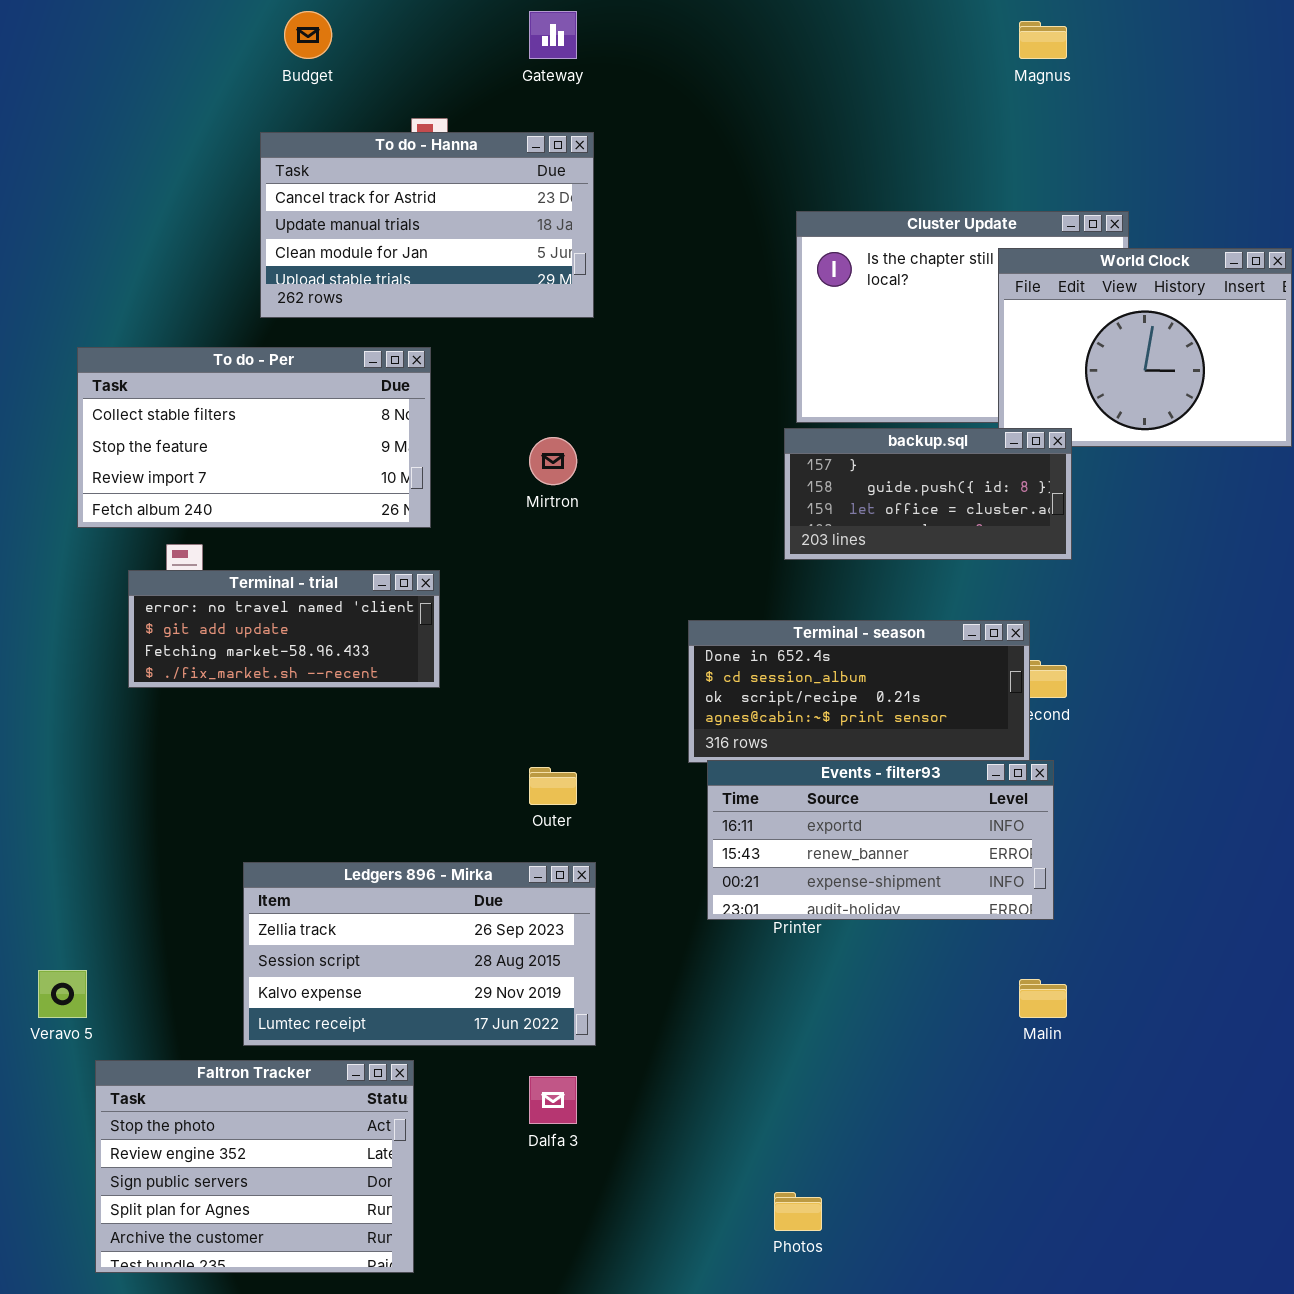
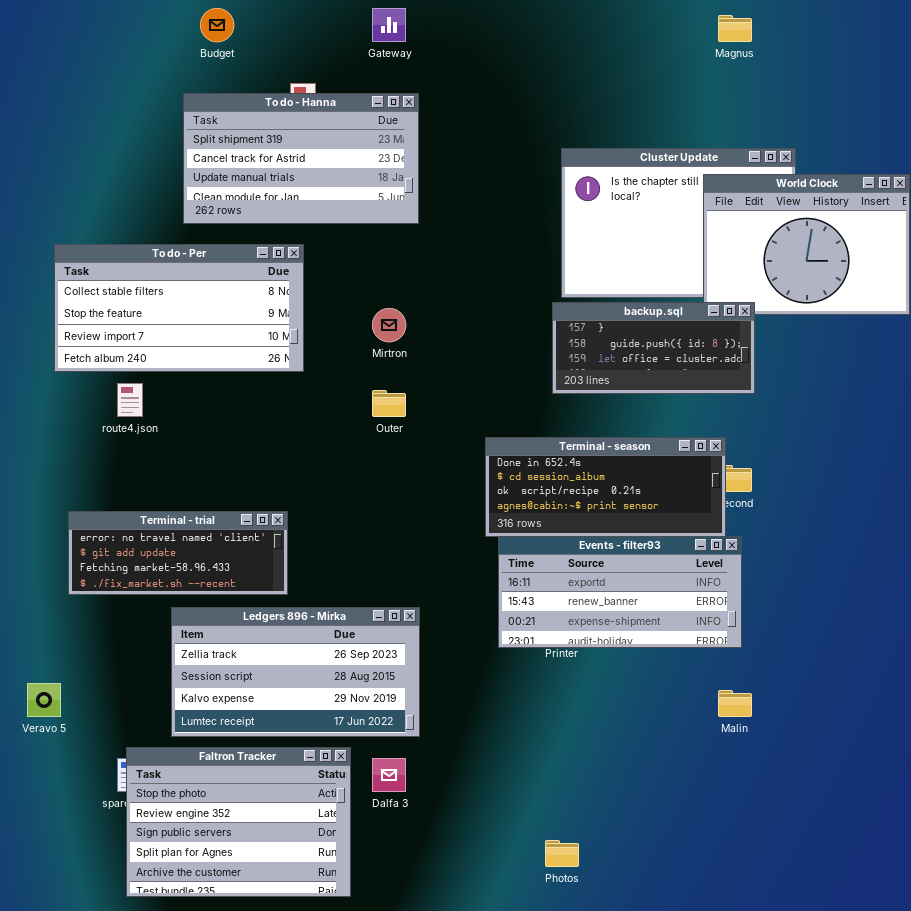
To do - Hanna: [260,132,594,318] -> [183,93,419,224], scrolled up 1 row
Terminal - trial: [128,570,440,688] -> [68,511,288,595], moved
Outer: [529,767,577,805] -> [372,390,406,417], moved
Faltron Tracker: [95,1060,414,1273] -> [126,747,351,897], moved

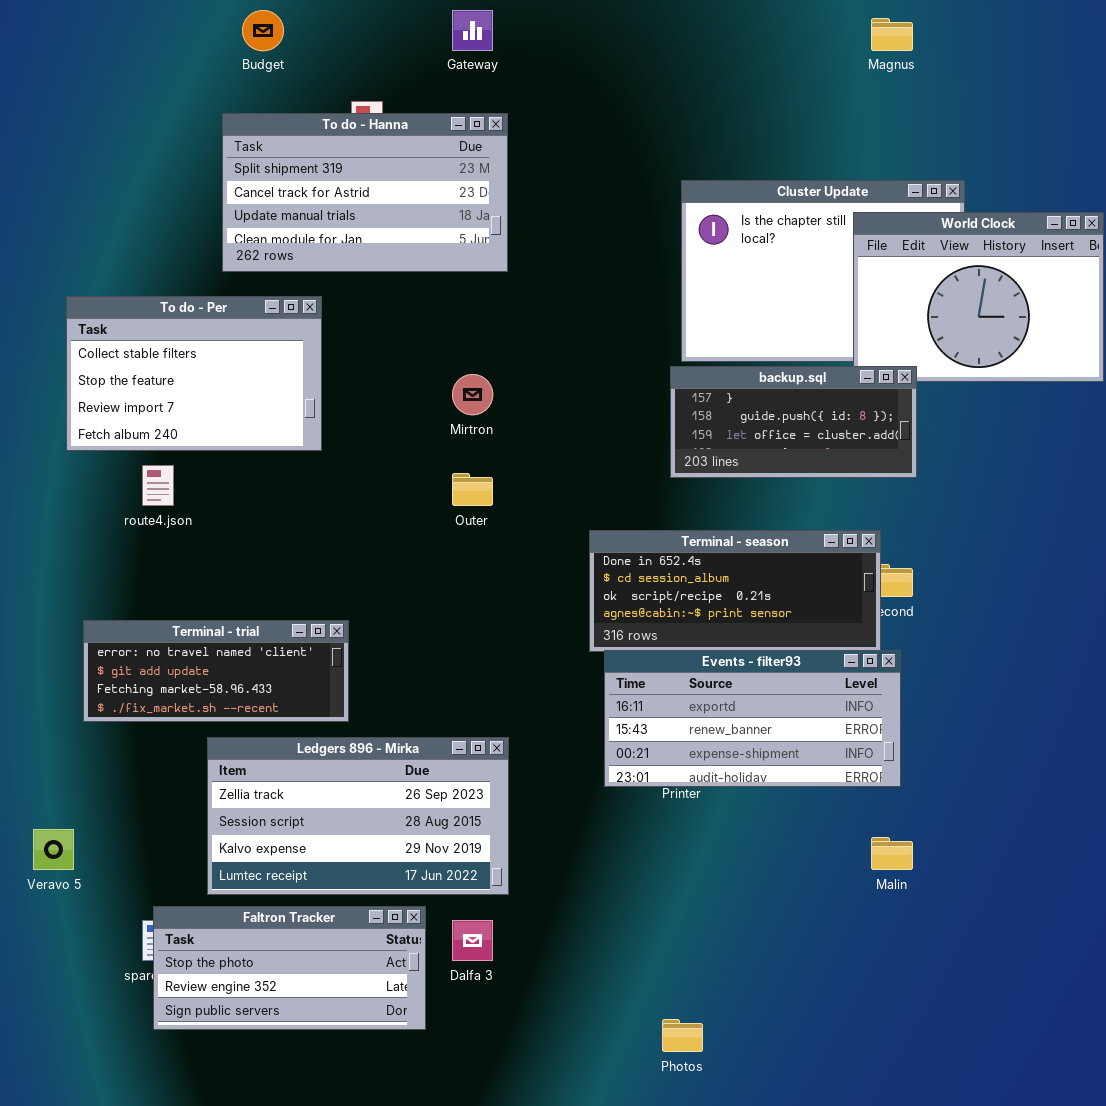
To do - Per: [54,244,304,372] -> [66,296,322,451], resized
Faltron Tracker: [126,747,351,897] -> [153,906,426,1030], resized

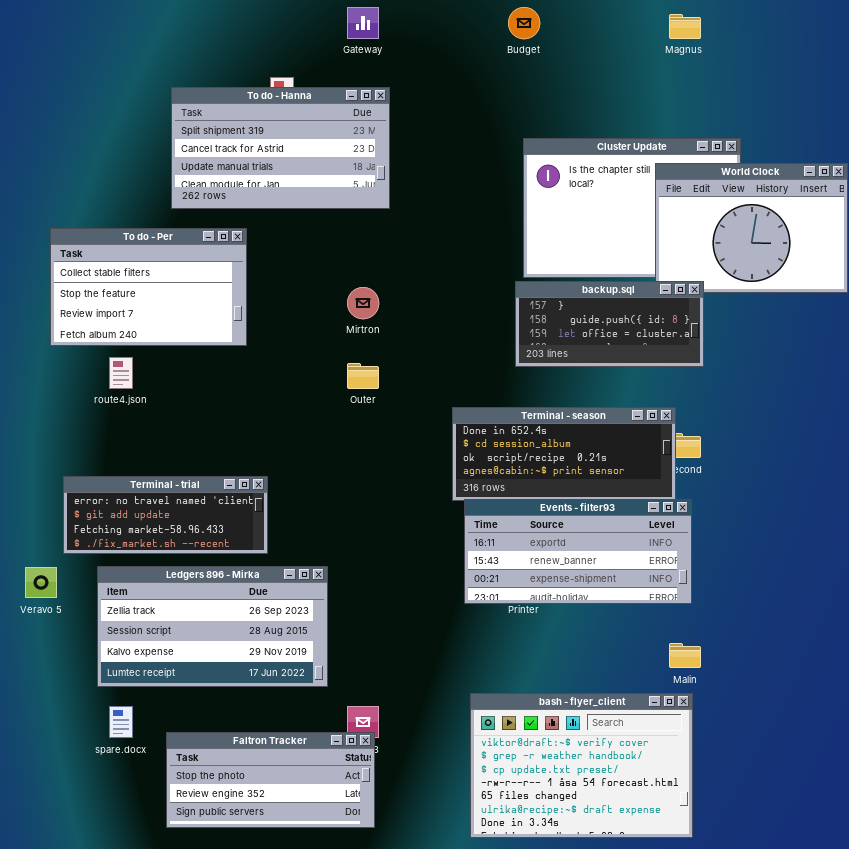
Budget: [242,10,284,51] -> [508,7,540,39], moved
Ledgers 896 - Mirka: [207,737,509,895] -> [97,566,328,687], moved
Veravo 5: [33,829,74,870] -> [25,567,57,598], moved
bash - flyer_client: none -> [470,693,693,838], opened
Faltron Tracker: [153,906,426,1030] -> [166,732,375,828], moved

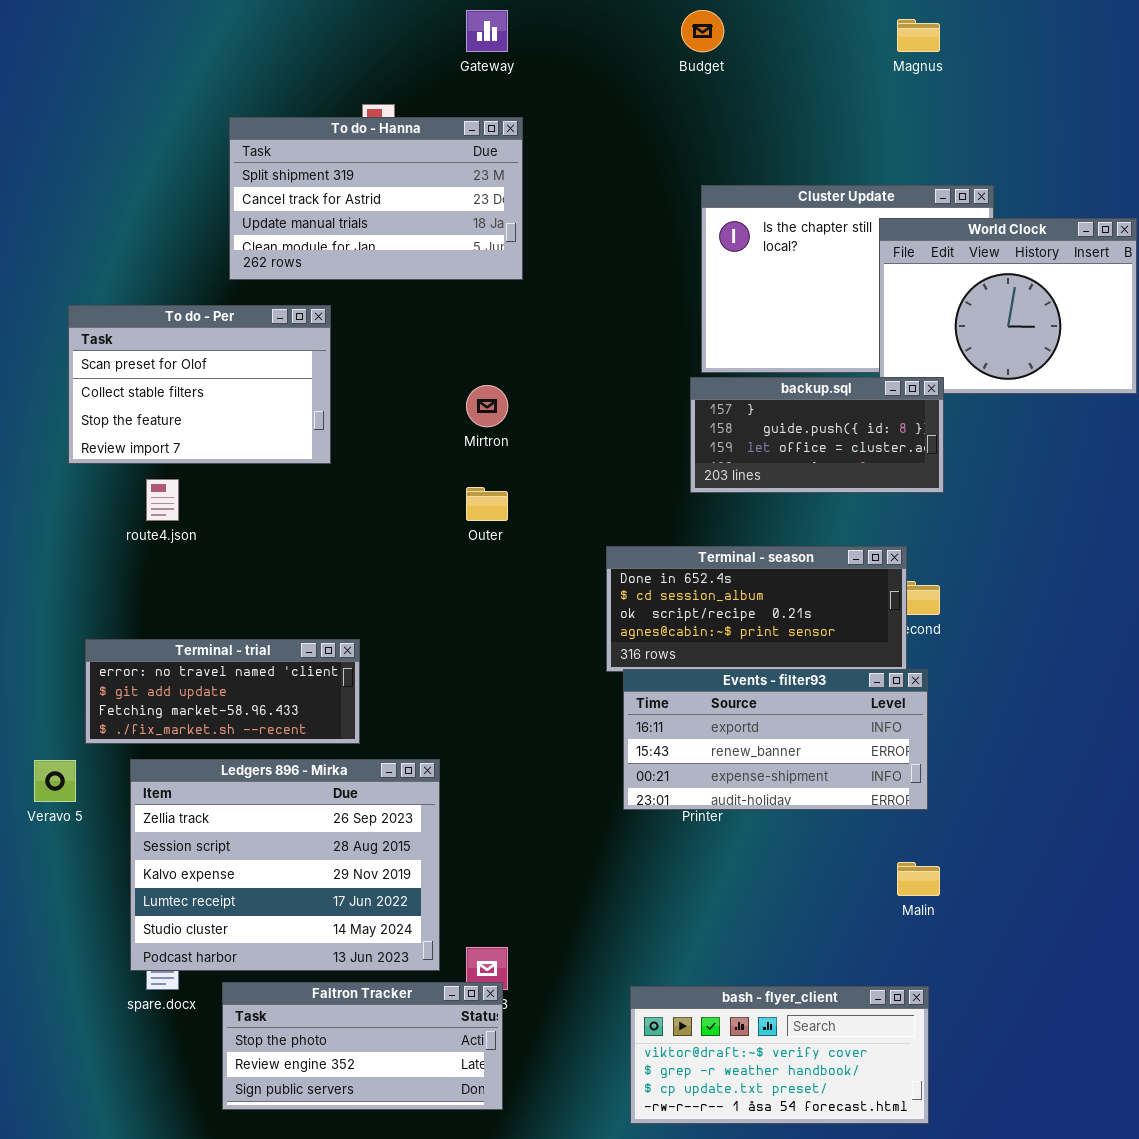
To do - Per: [50,228,247,346] -> [68,305,331,464], scrolled up 1 row
Ledgers 896 - Mirka: [97,566,328,687] -> [130,759,440,971], resized
bash - flyer_client: [470,693,693,838] -> [630,986,929,1124], resized

